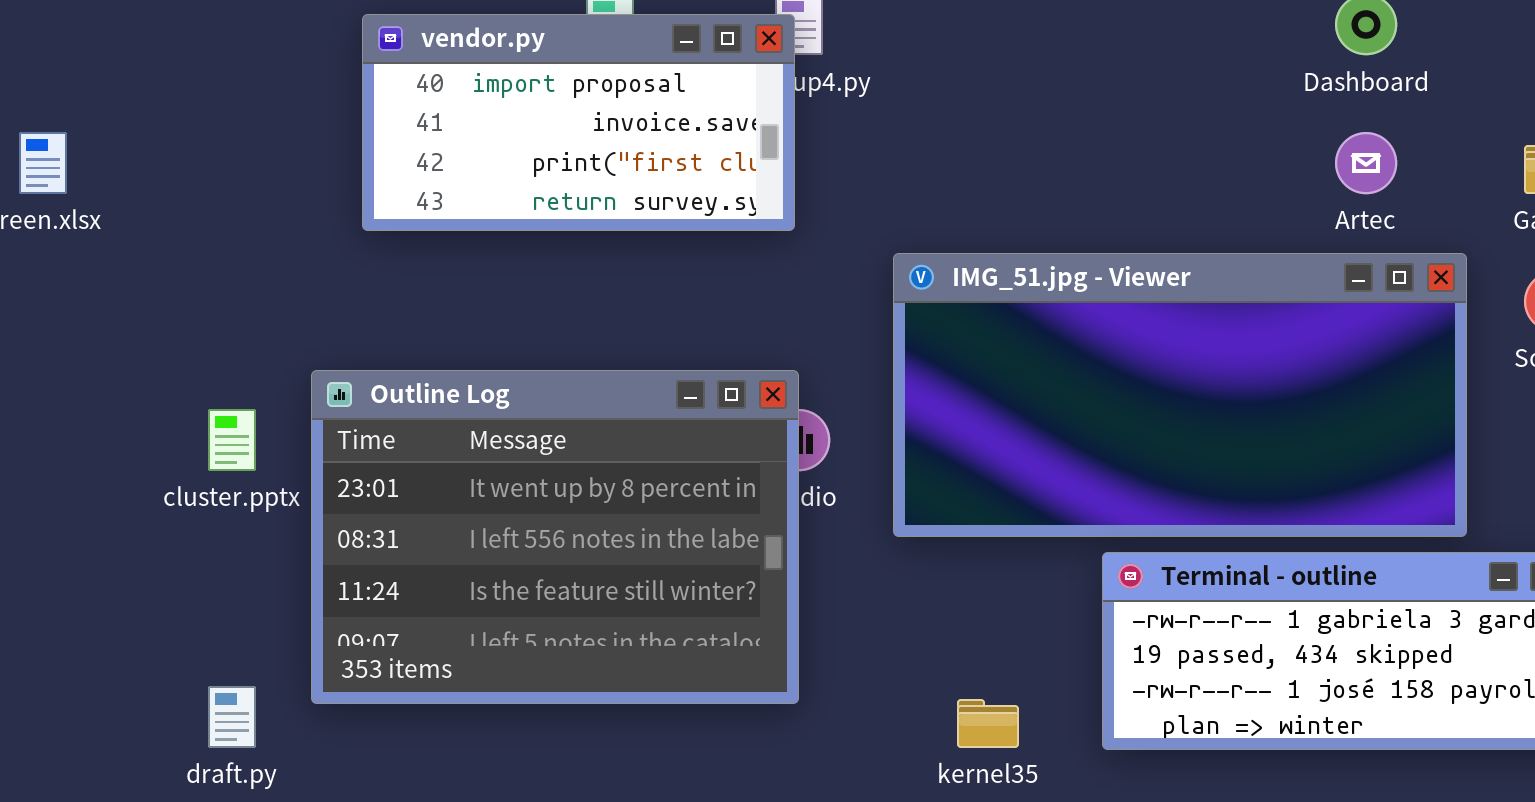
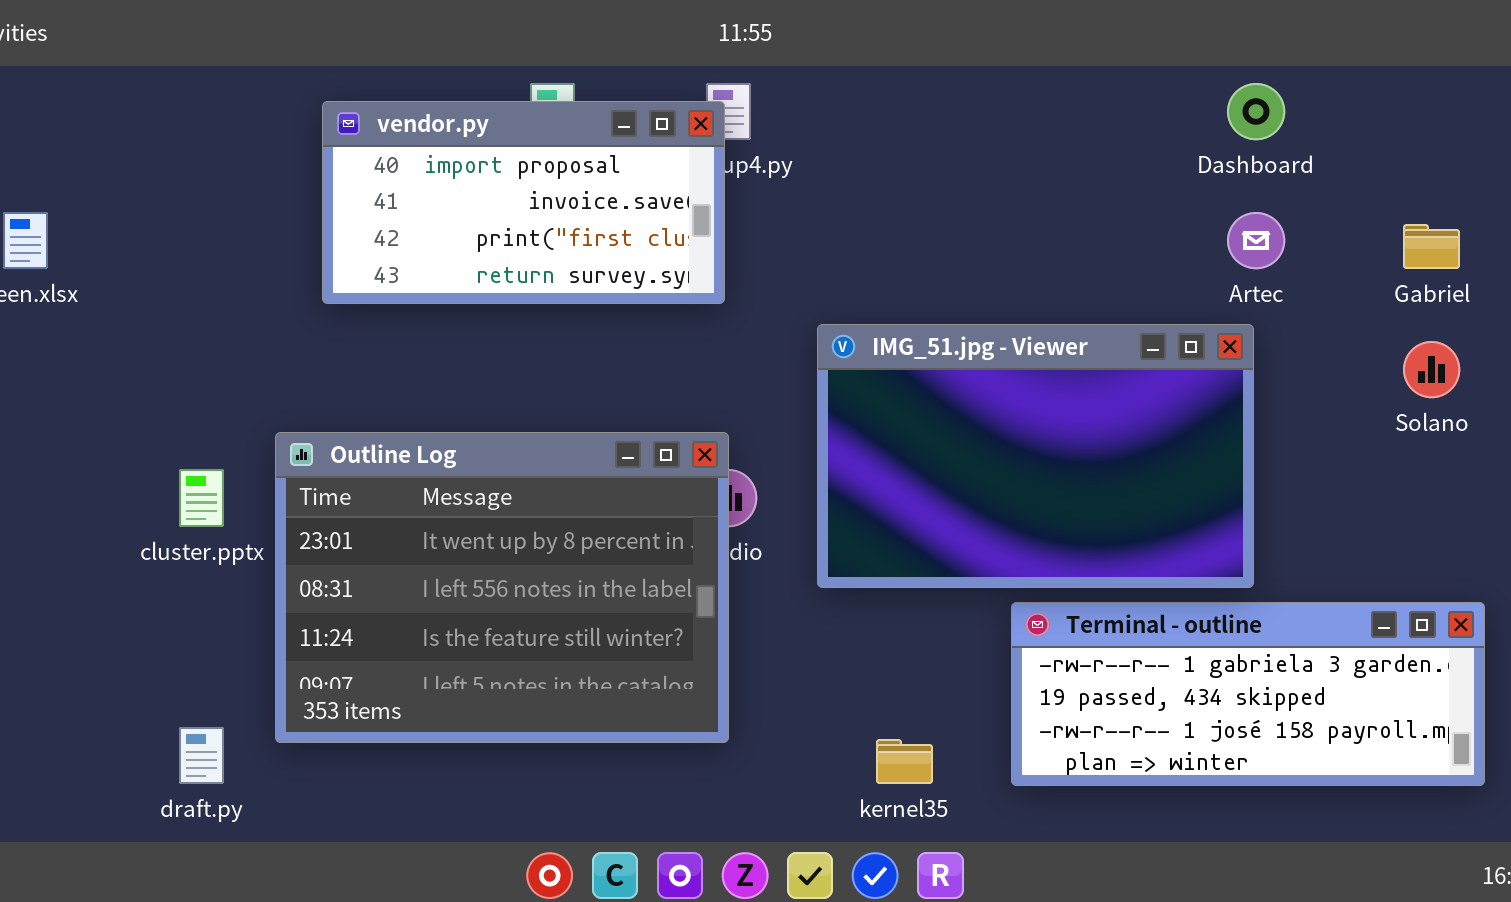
IMG_51.jpg - Viewer: [893,253,1467,537] -> [817,324,1254,588], resized

